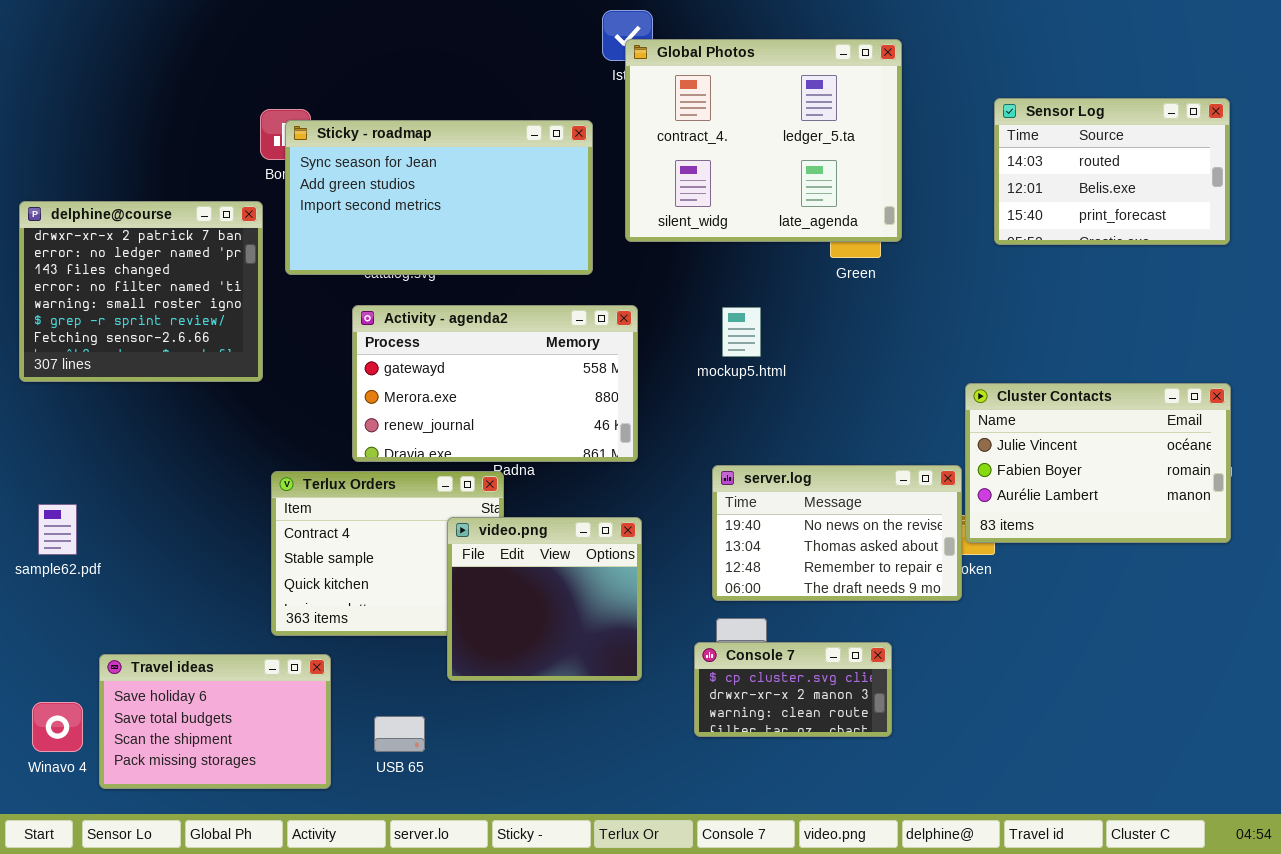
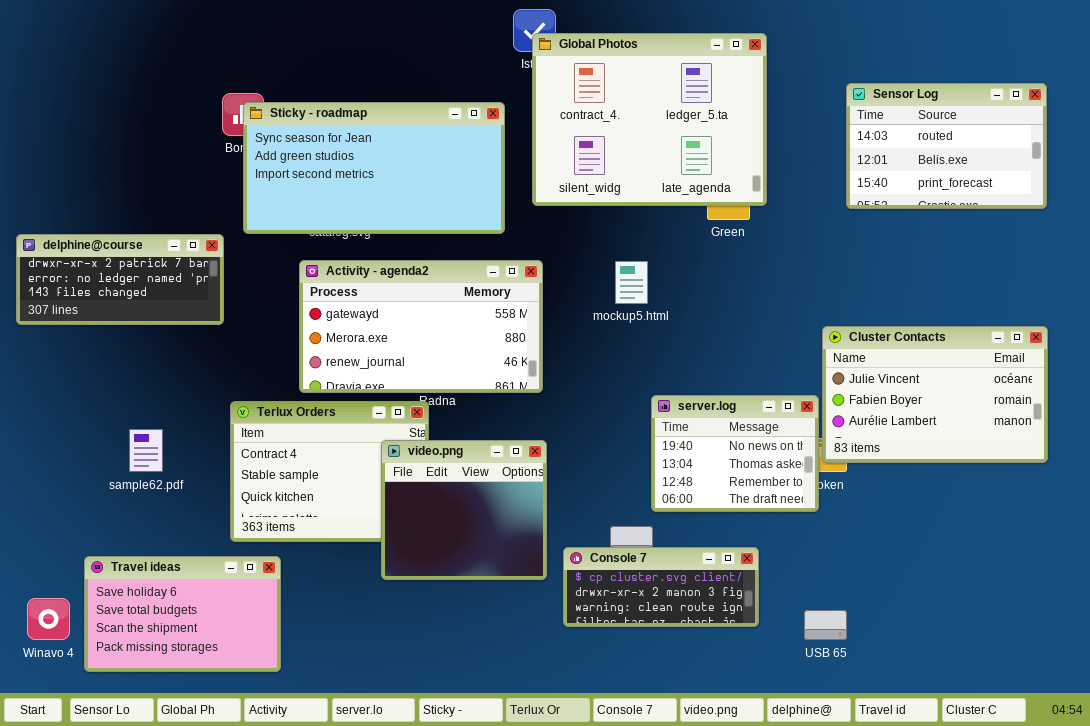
delphine@course: [19,201,263,382] -> [16,234,224,325], resized
server.log: [712,465,962,601] -> [651,395,819,512], resized
sample62.pdf: [38,504,77,555] -> [129,429,163,472], moved
Console 7: [694,642,892,737] -> [563,547,759,627], resized
USB 65: [374,716,425,752] -> [804,610,847,640], moved

